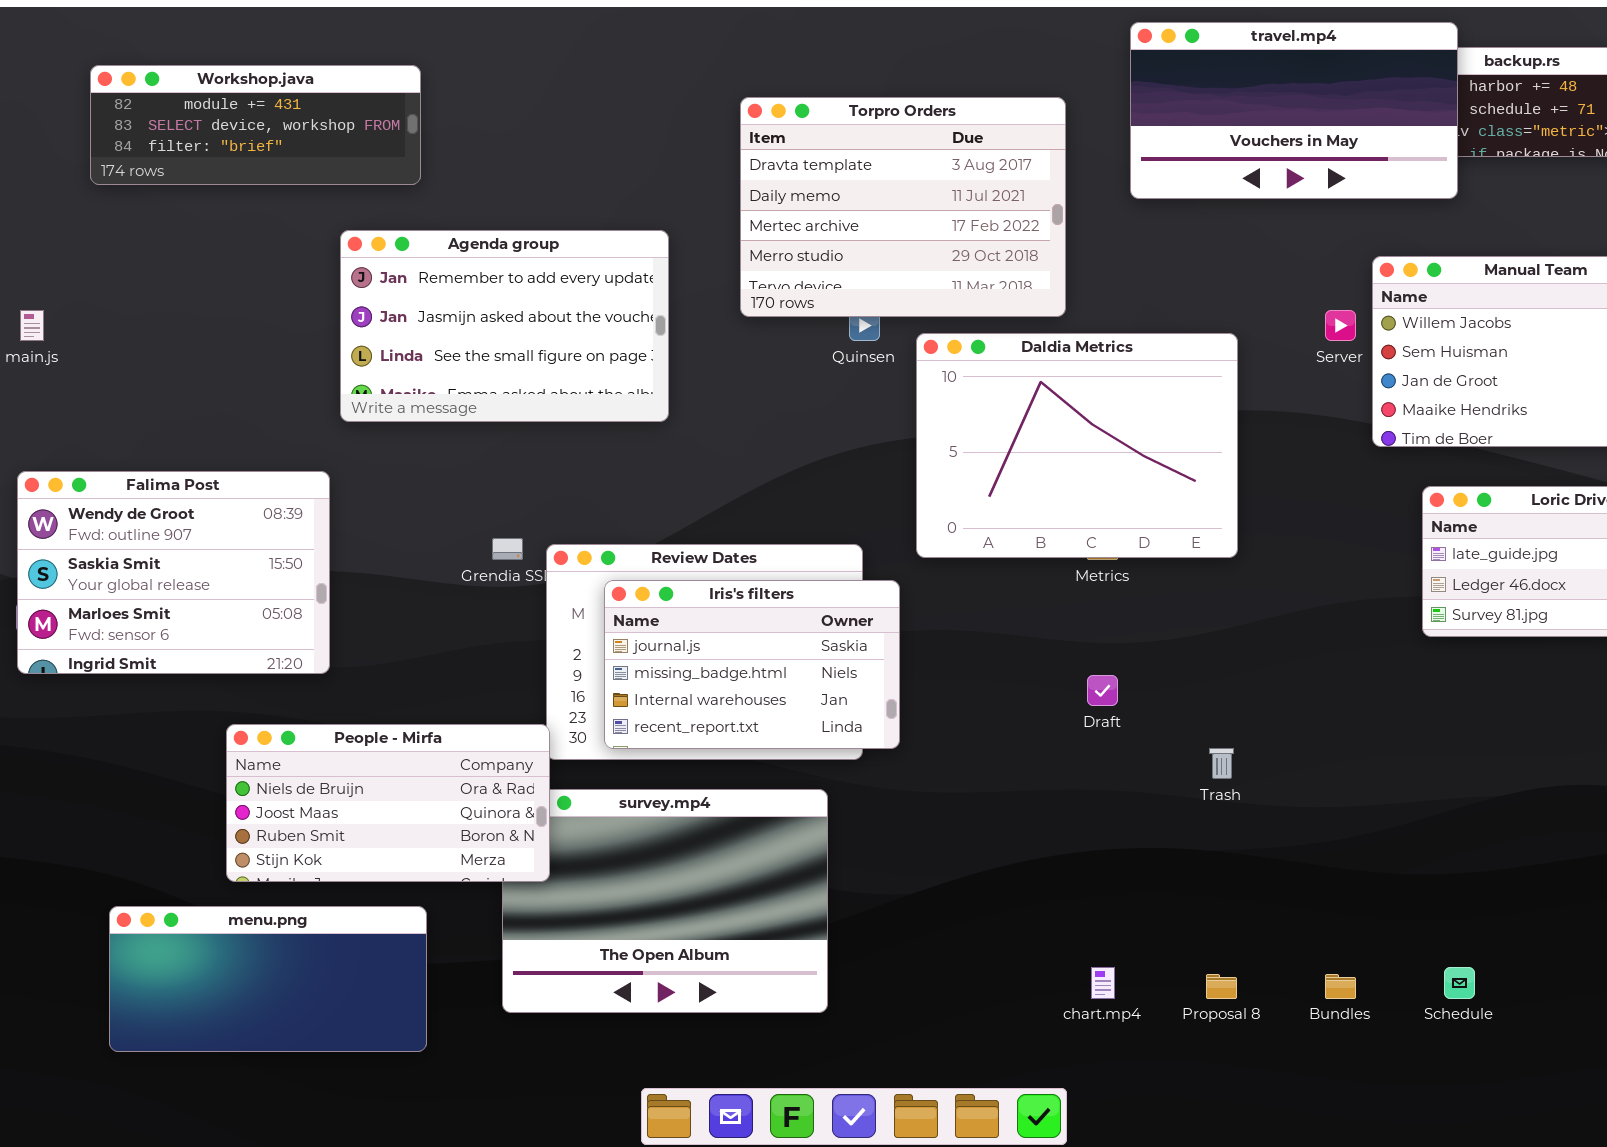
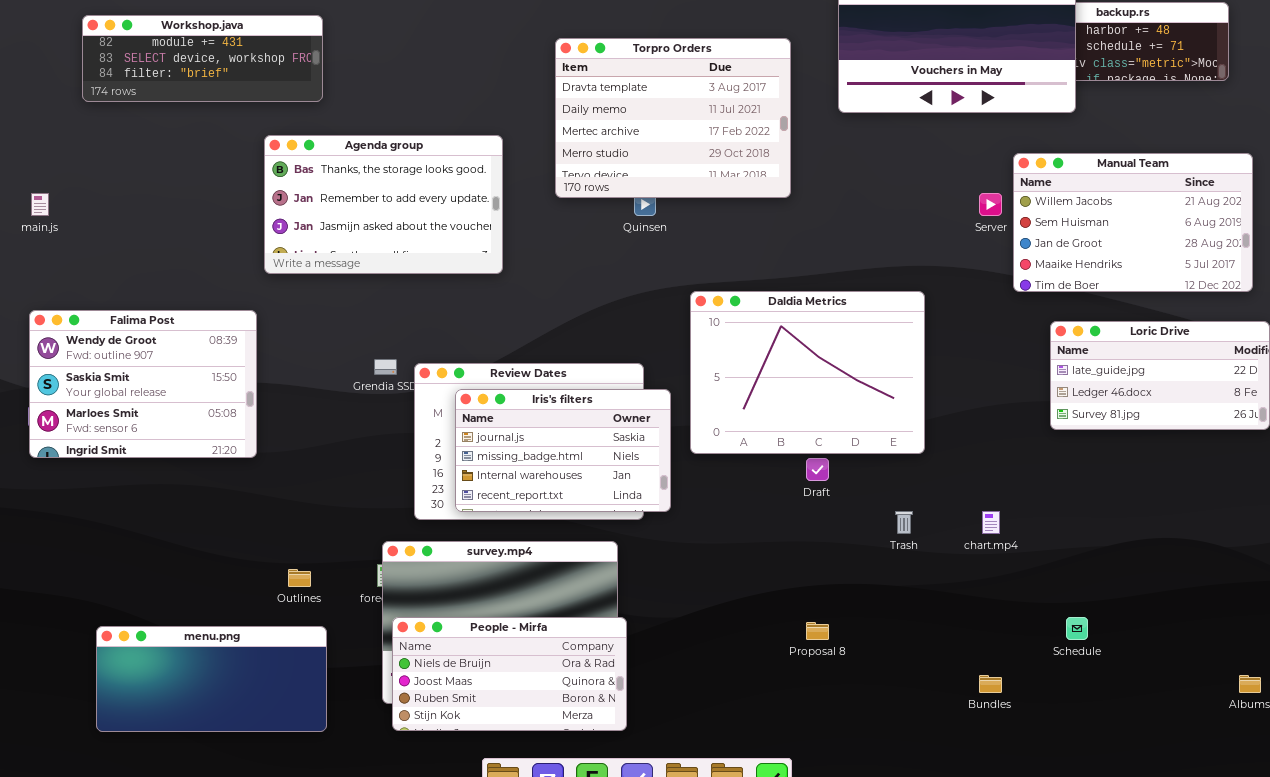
Agenda group: [340,230,669,422] -> [264,135,503,274], scrolled up 1 row
Daldia Metrics: [916,333,1238,558] -> [690,291,925,454], moved
People - Mirfa: [226,724,550,882] -> [392,617,627,731], moved
chart.mp4: [1091,967,1115,999] -> [982,511,1000,534], moved
Schedule: [1444,967,1475,999] -> [1066,617,1088,640], moved
Proposal 8: [1206,974,1237,999] -> [806,622,829,640], moved

